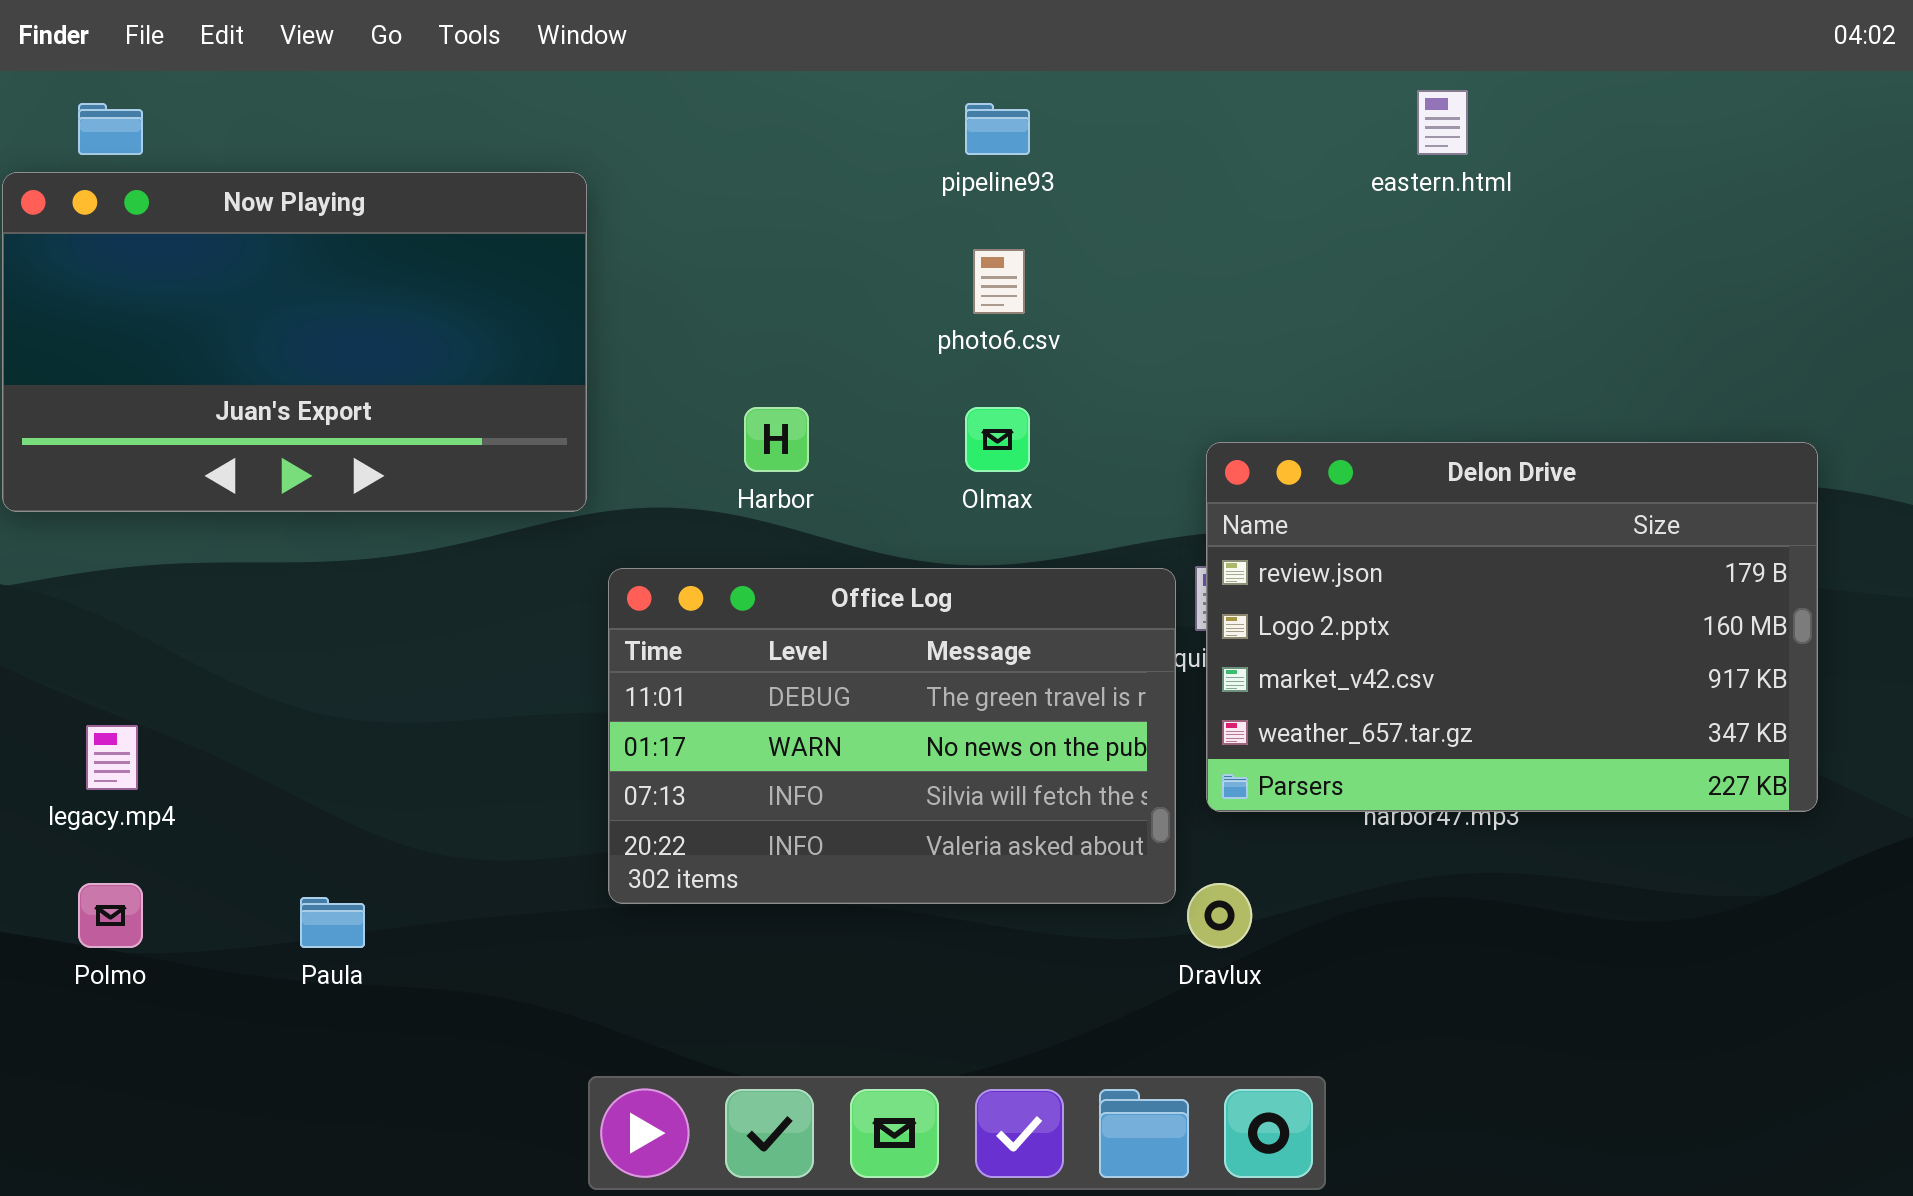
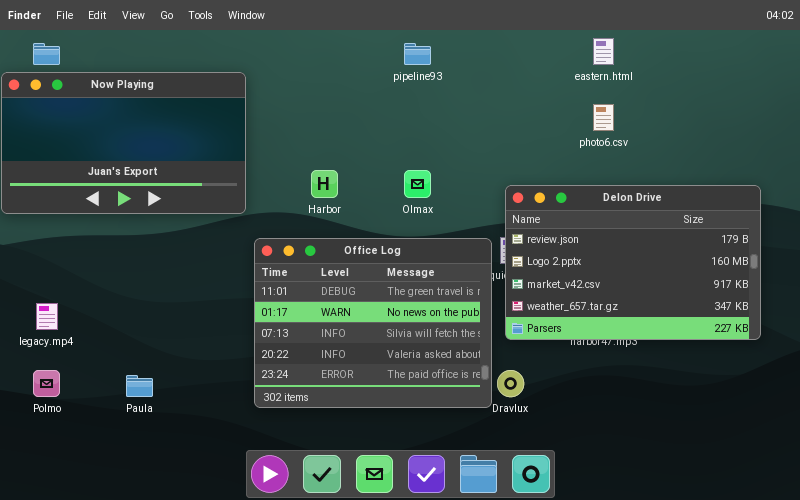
photo6.csv: [973,249,1025,314] -> [593,104,614,131], moved
Office Log: [608,568,1176,904] -> [254,238,492,408], resized

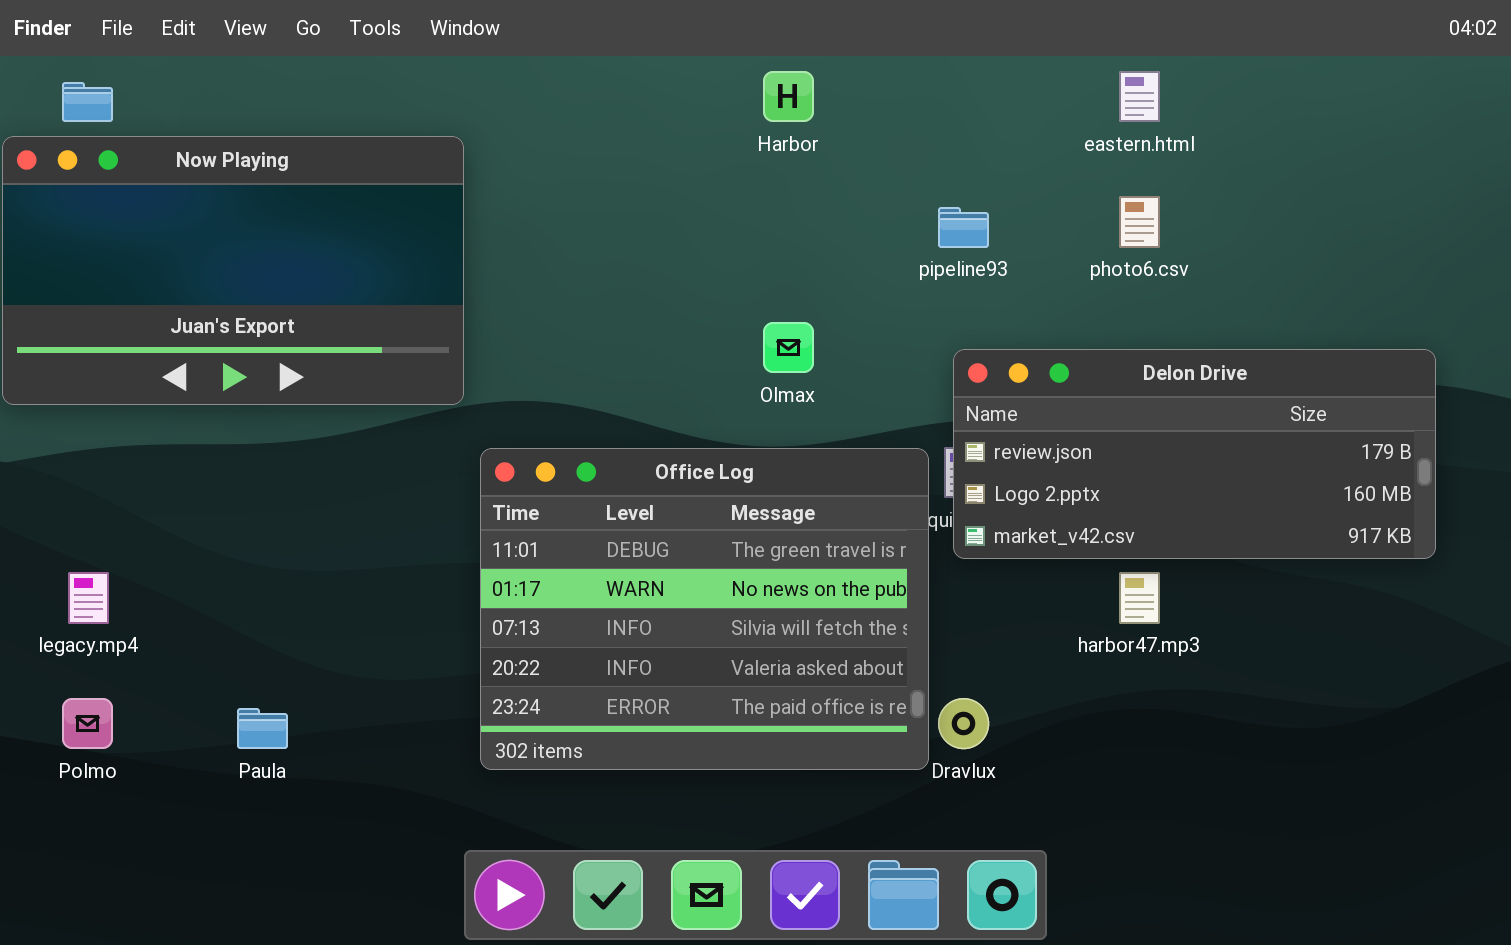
pipeline93: [404,43,431,65] -> [938,207,989,248], moved
Harbor: [311,170,338,198] -> [763,71,814,122], moved
Delon Drive: [505,185,761,340] -> [953,349,1436,559], resized

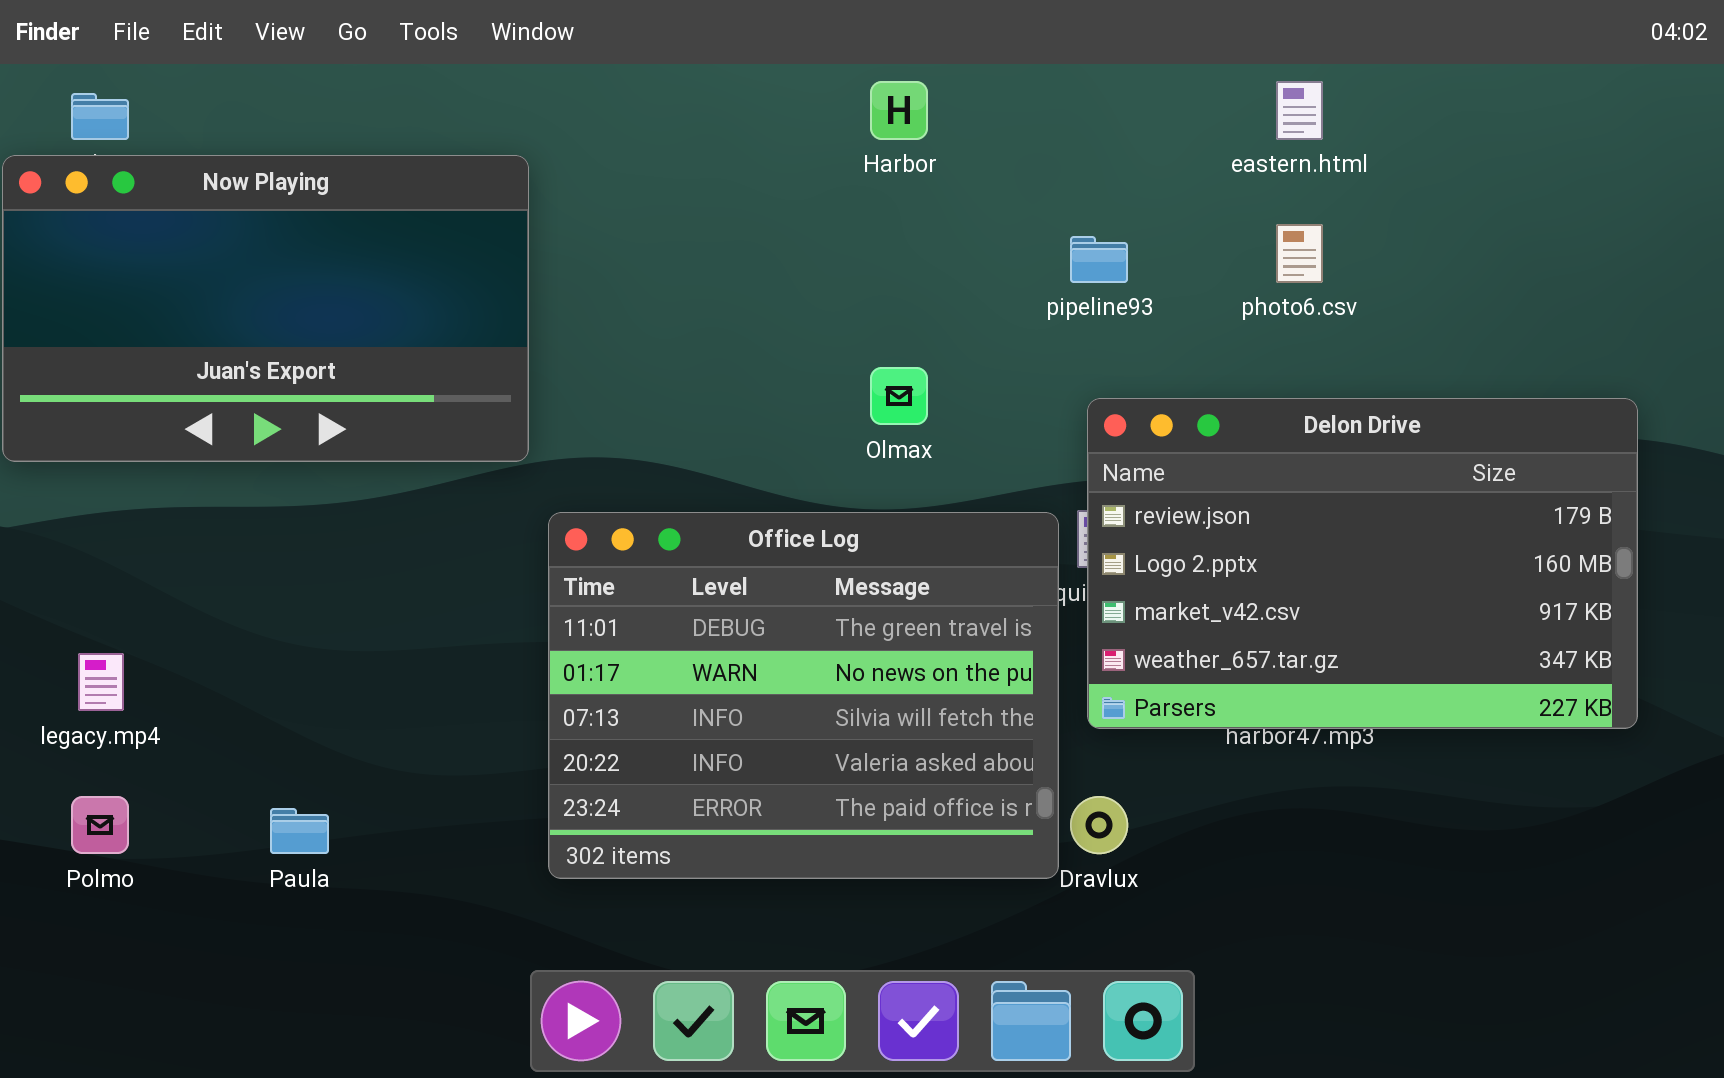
Delon Drive: [953,349,1436,559] -> [1087,398,1638,729], resized

